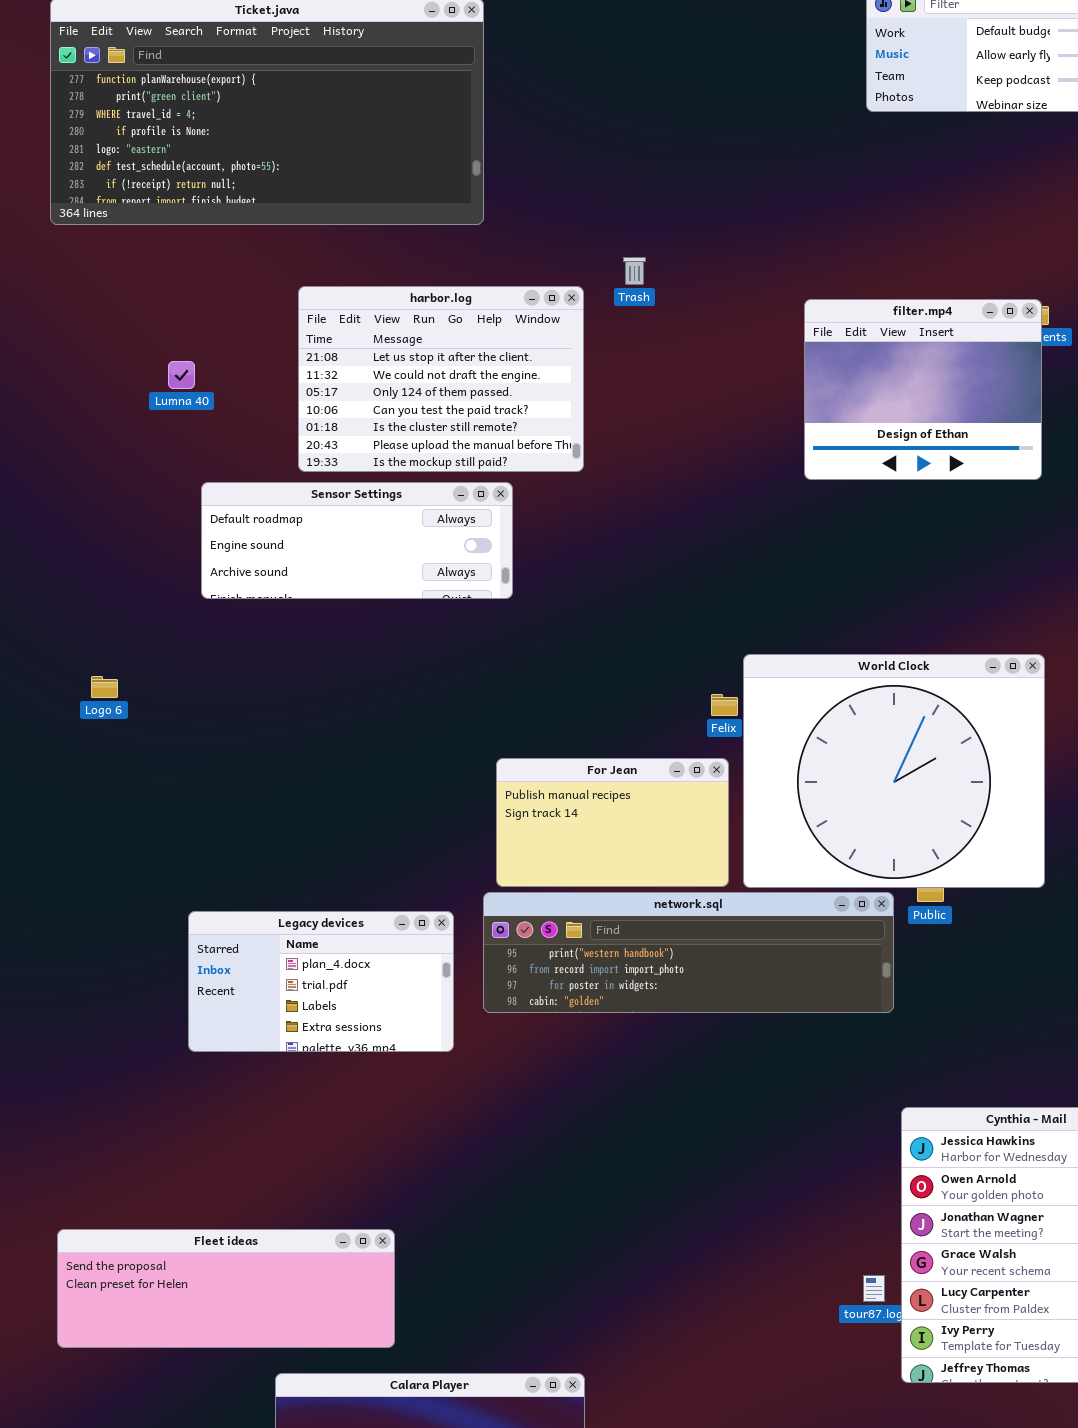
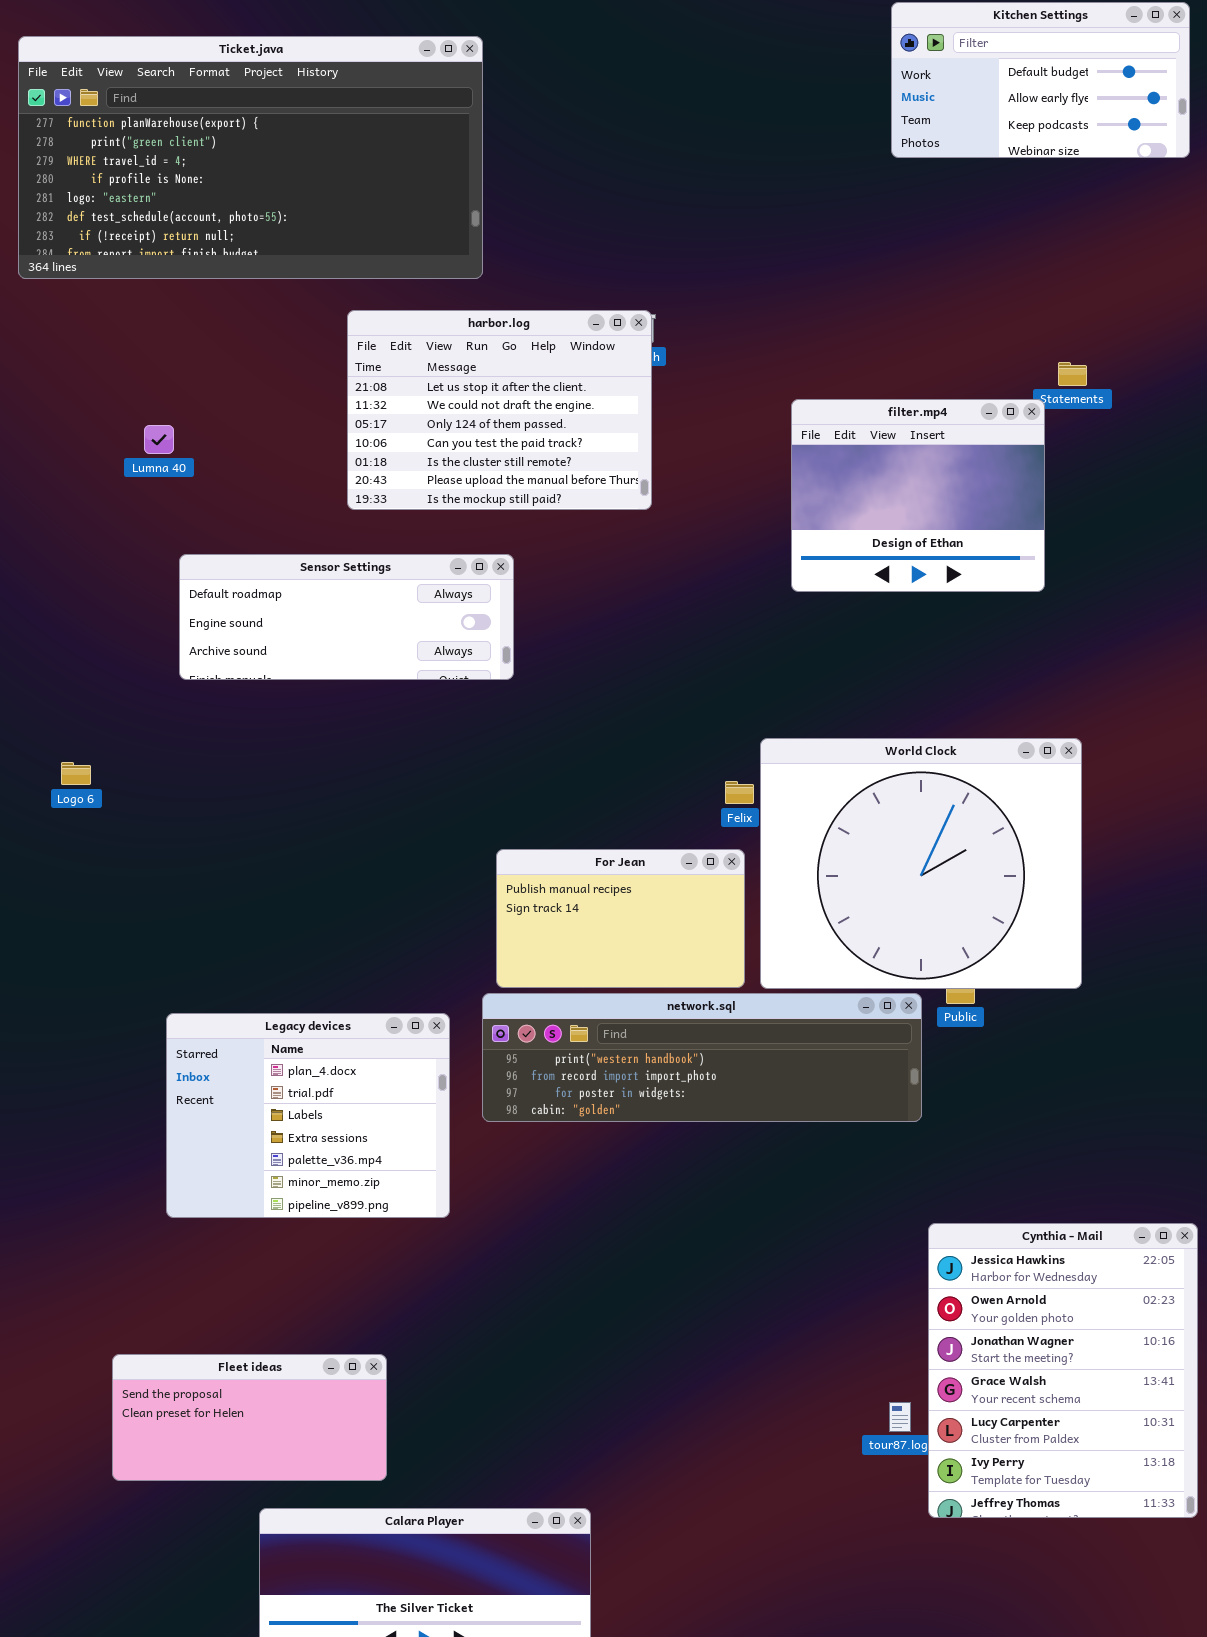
harbor.log: [298,286,584,472] -> [347,310,652,510], moved
filter.mp4: [804,299,1042,480] -> [791,399,1045,592], moved
Legacy devices: [188,911,454,1052] -> [166,1013,450,1218], resized
Fleet ideas: [57,1229,395,1348] -> [112,1354,387,1481], resized

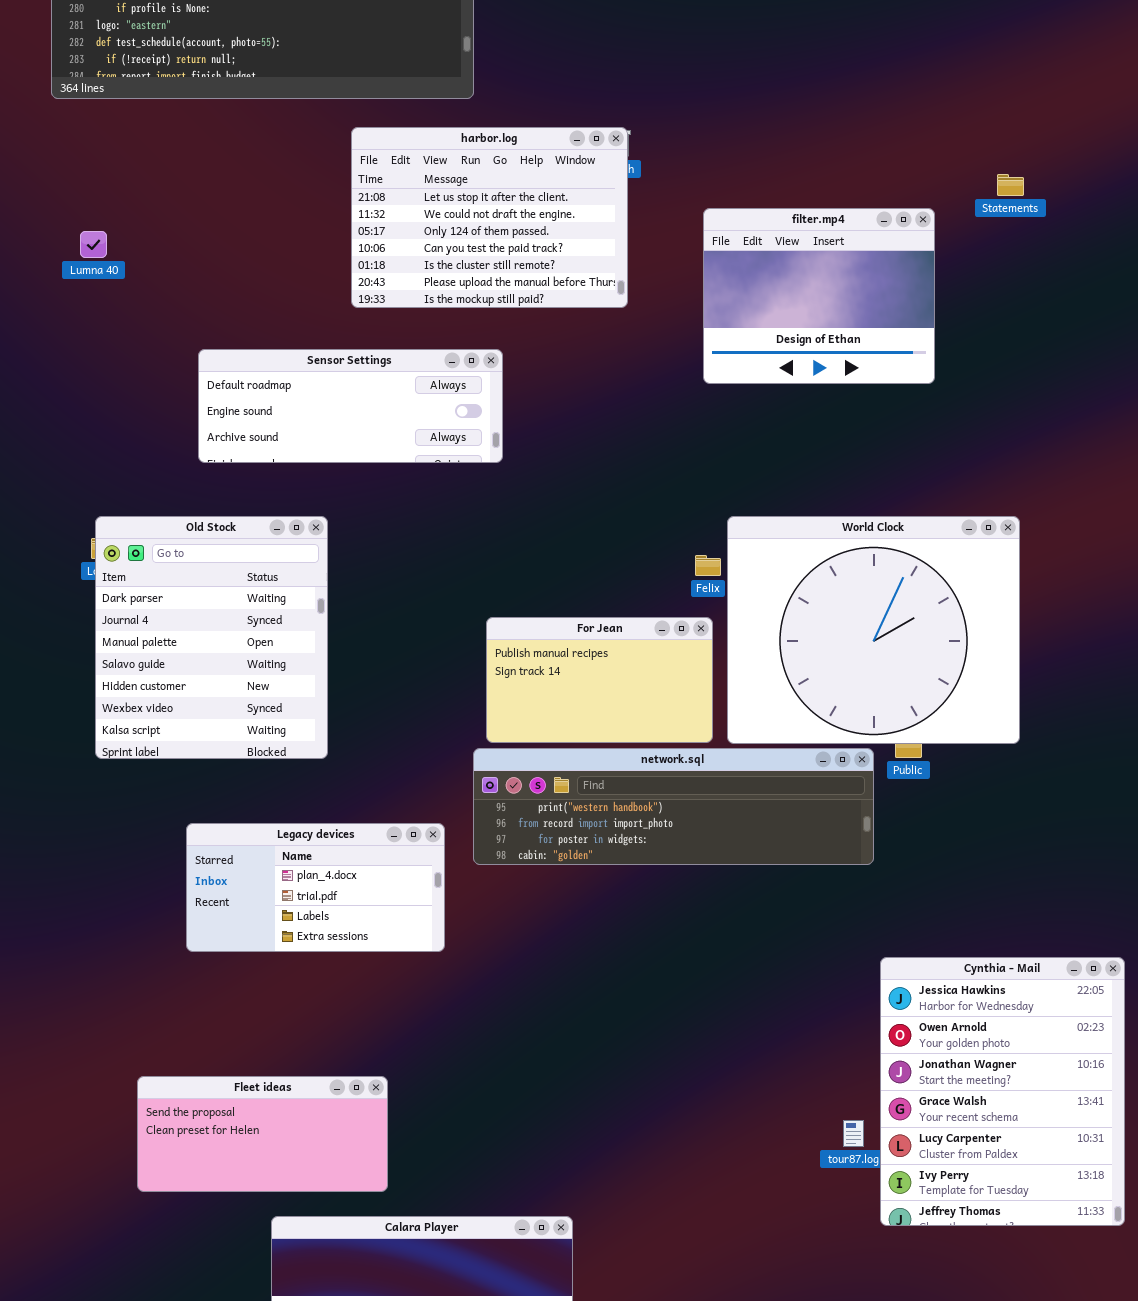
filter.mp4: [791,399,1045,592] -> [703,208,935,384], moved
Lumna 40: [144,425,174,454] -> [80,231,107,258], moved
Old Stock: none -> [95,516,328,759], opened
Legacy devices: [166,1013,450,1218] -> [186,823,445,952], resized

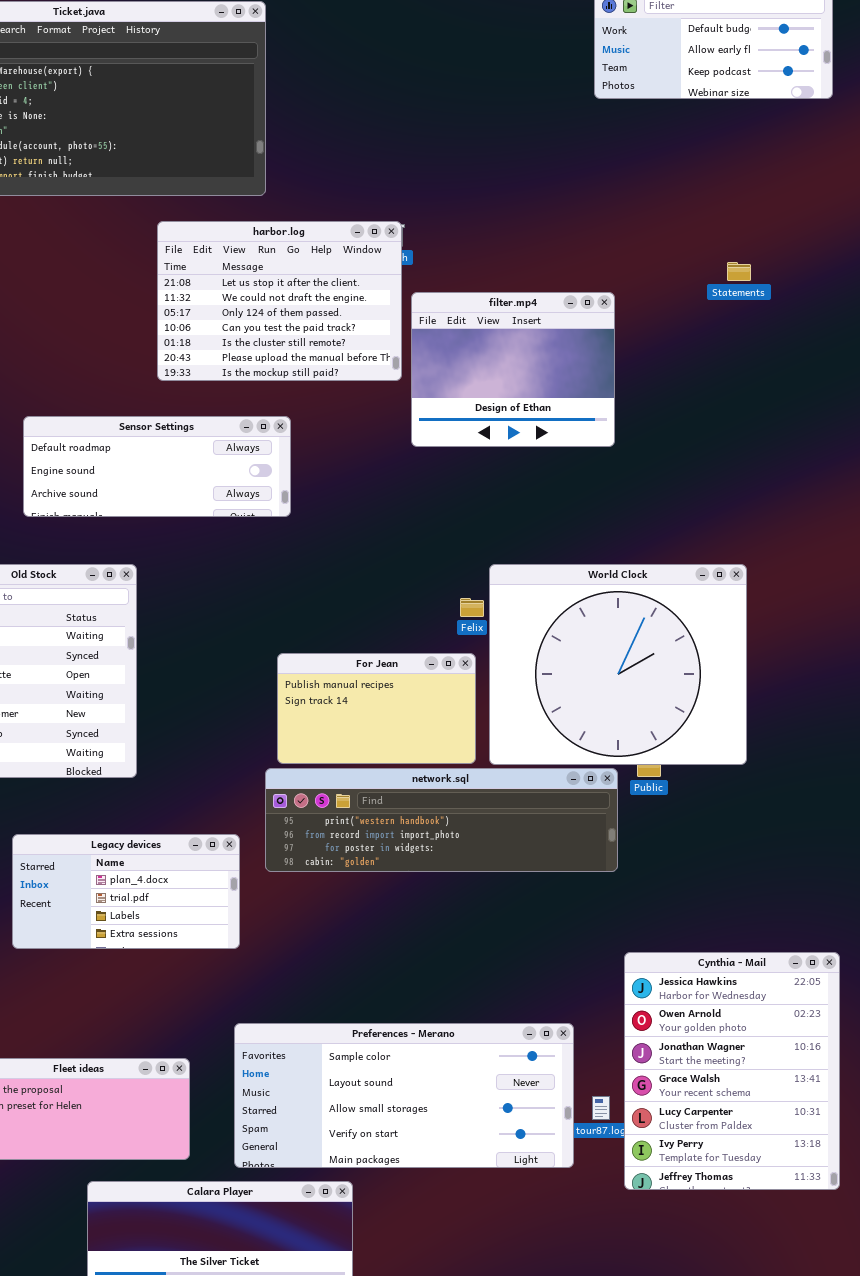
filter.mp4: [703,208,935,384] -> [411,292,615,447], moved
Preferences - Merano: none -> [234,1023,574,1168], opened

